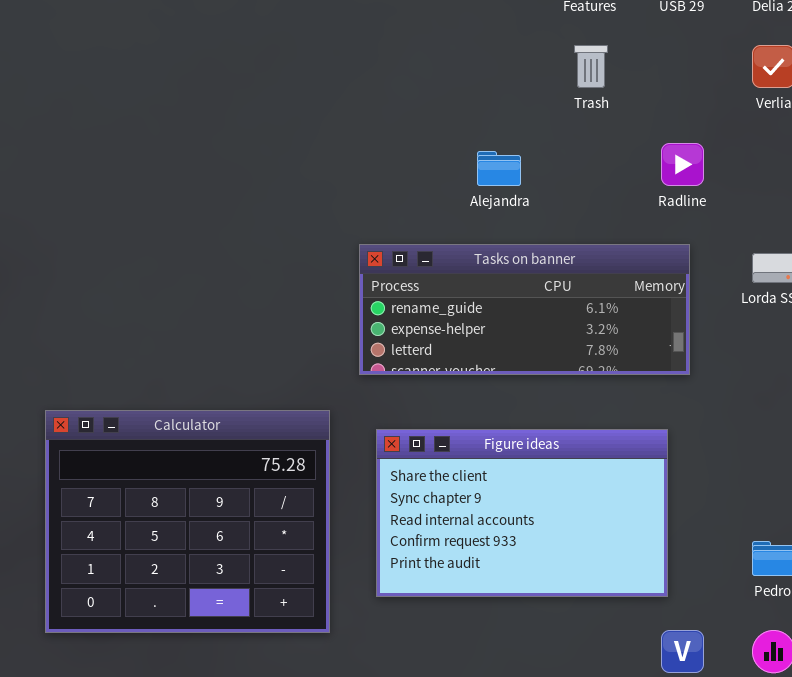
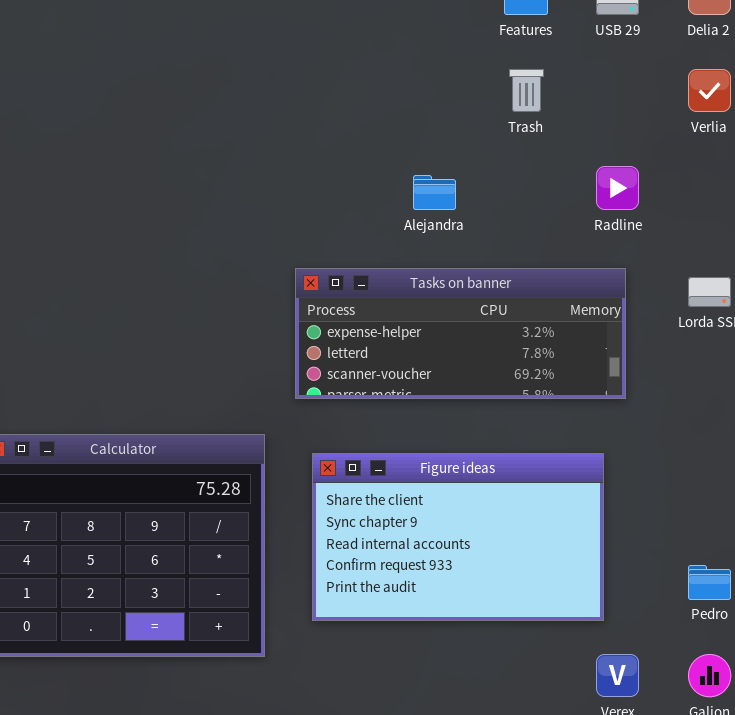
Tasks on banner: [359,244,690,375] -> [295,268,626,399], scrolled down 1 row

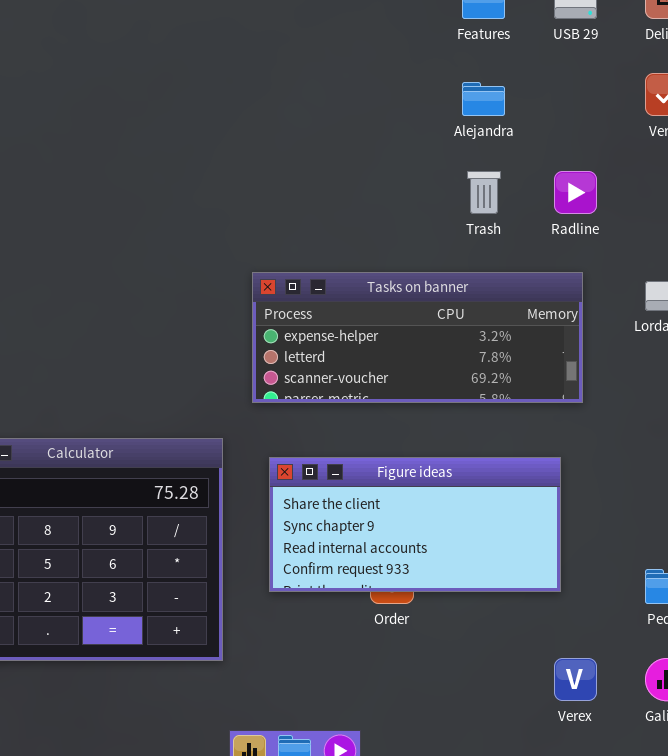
Trash: [509,69,544,112] -> [467,171,501,214], moved
Alejandra: [413,175,456,210] -> [462,82,505,116], moved
Figure ideas: [312,453,604,621] -> [269,457,561,592], resized

